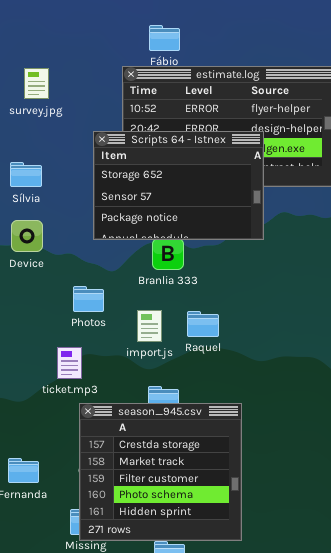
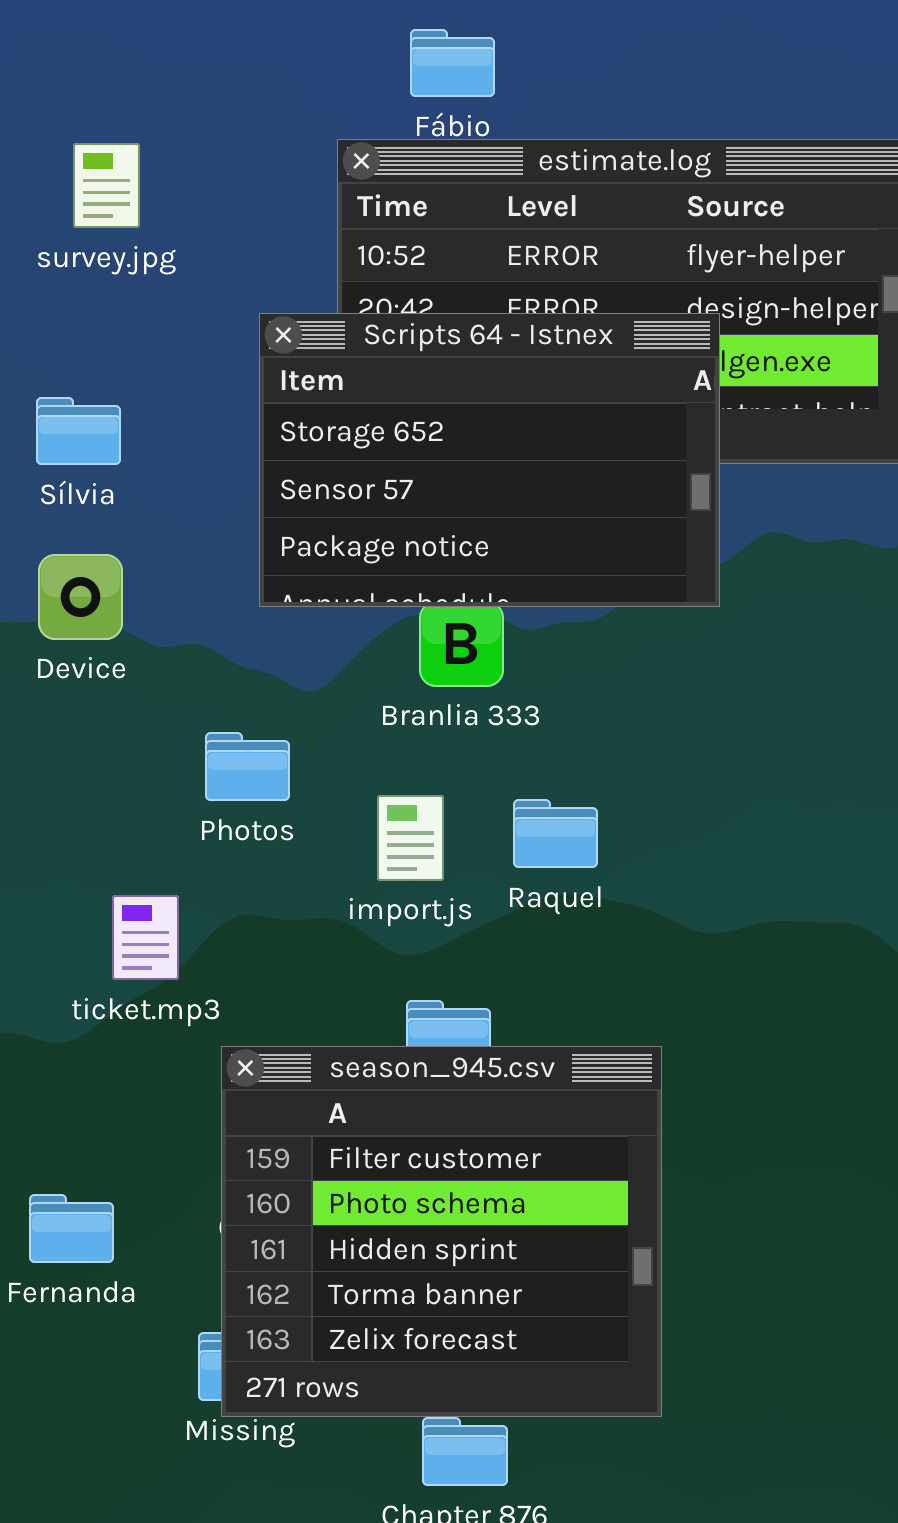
ticket.mp3: [57,347,82,379] -> [112,895,179,980], moved
season_945.csv: [79,403,242,541] -> [221,1046,662,1417], scrolled down 2 rows

